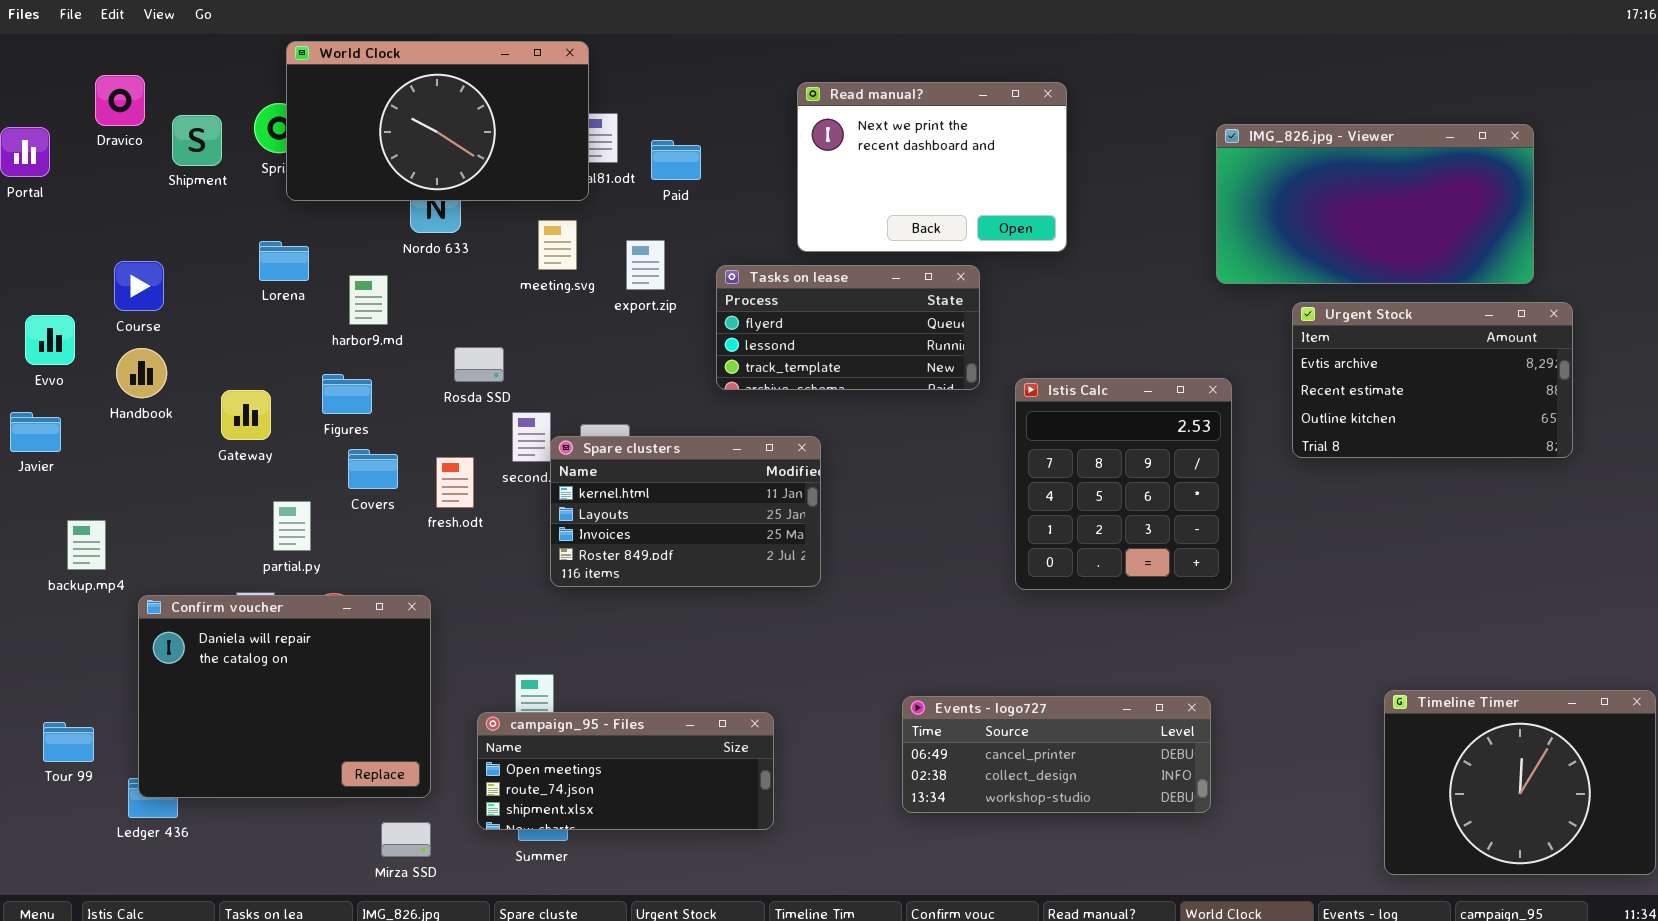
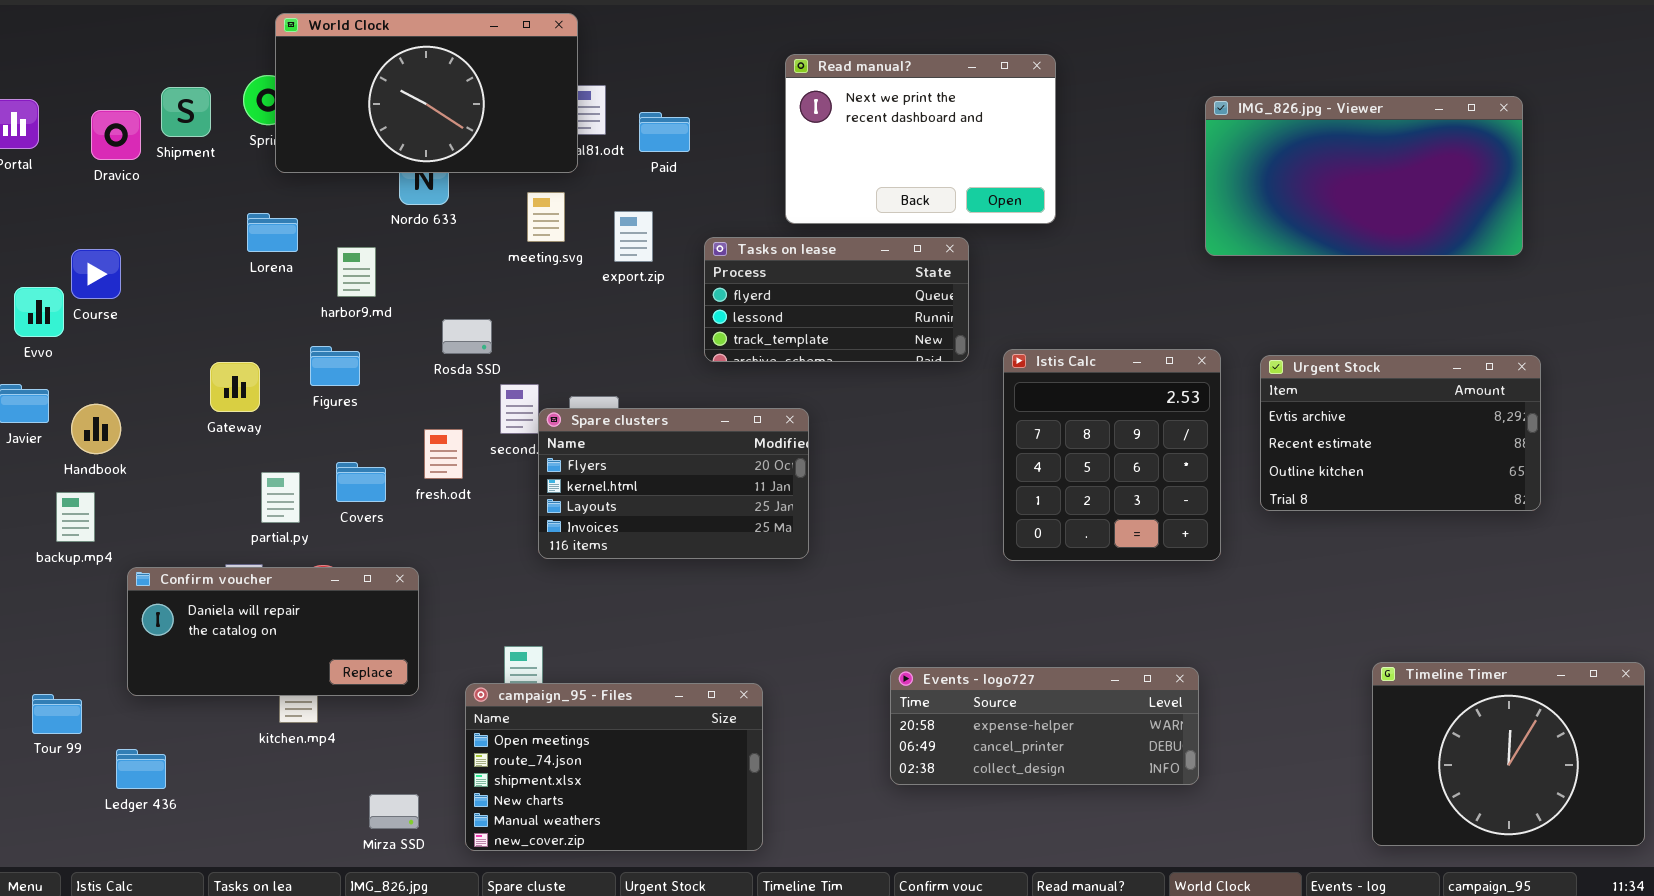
Dravico: [95,75,145,126] -> [91,110,141,160], moved
Course: [114,261,164,311] -> [71,249,121,299], moved
Urgent Stock: [1292,302,1573,458] -> [1260,355,1541,511], moved
Handbook: [116,348,167,398] -> [71,404,121,454], moved
Spare clusters: [550,436,821,587] -> [538,408,809,559], scrolled up 1 row
Covers: [348,449,398,489] -> [336,462,386,502], moved
Confirm voucher: [138,595,431,798] -> [127,567,419,696], resized
Events - logo727: [902,696,1211,813] -> [890,667,1199,785], scrolled up 1 row
campaign_95 - Files: [477,712,774,830] -> [465,683,763,851], resized

